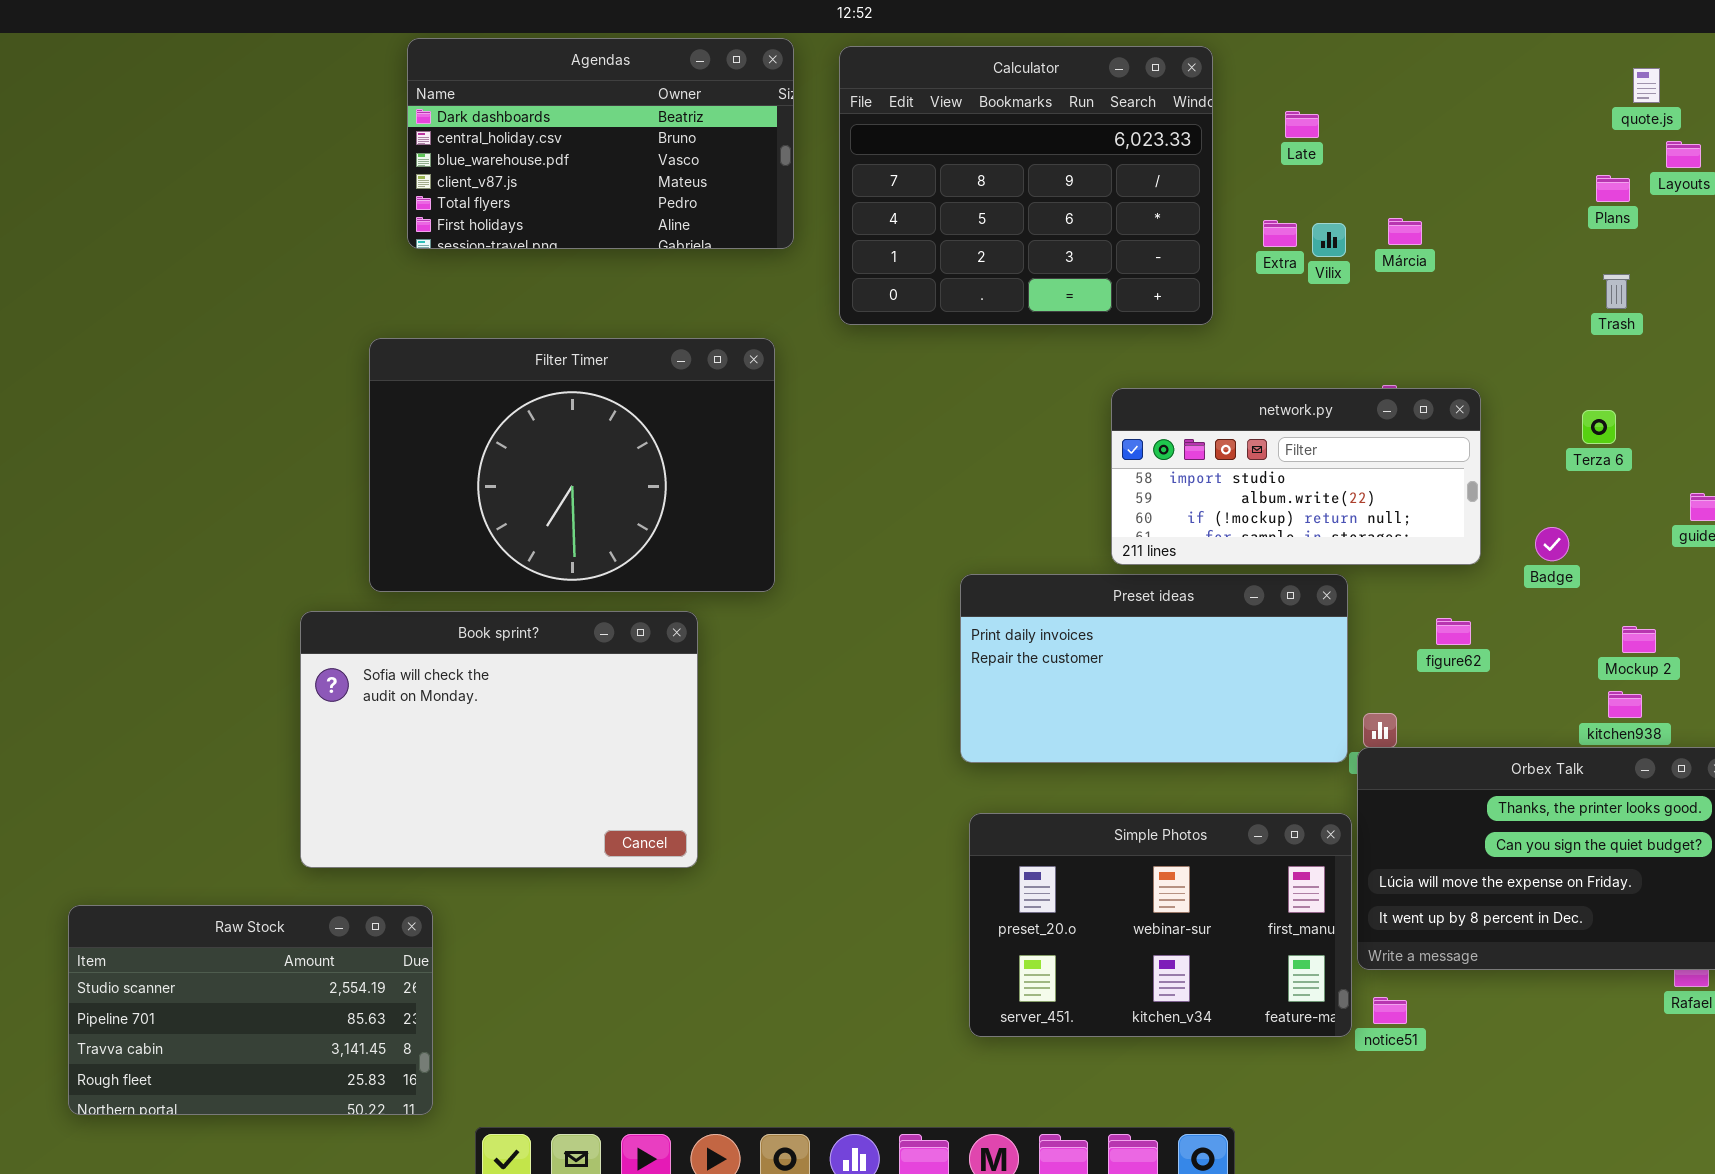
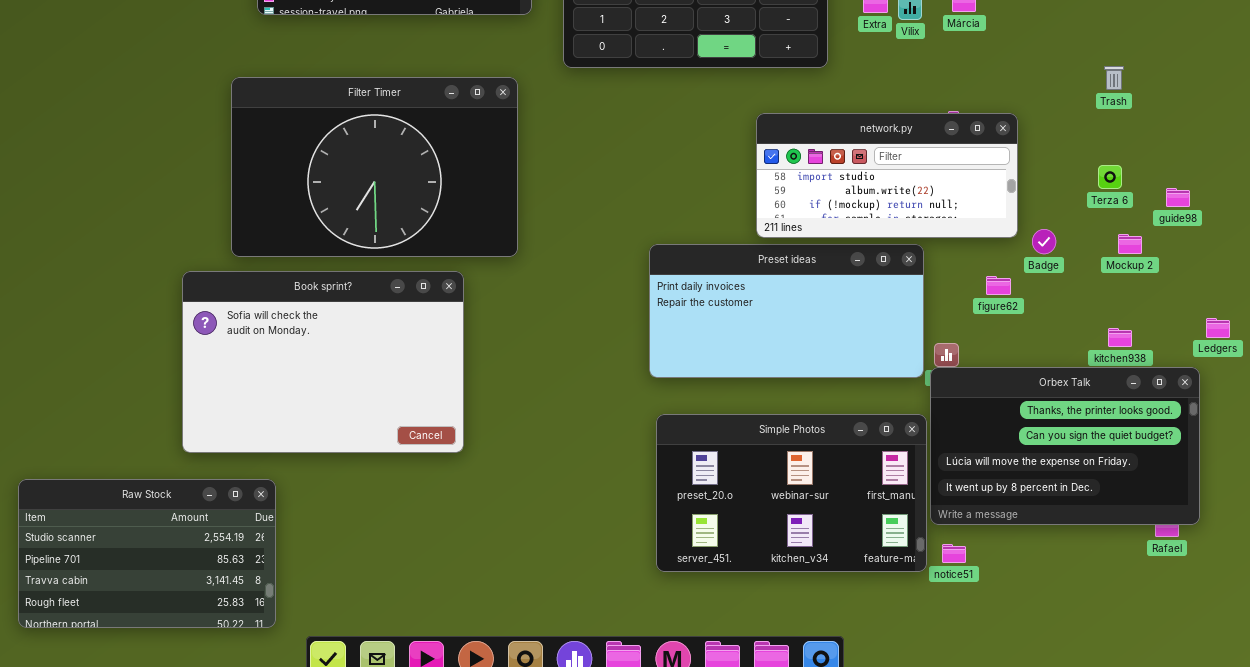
Trash: [1603,274,1630,309] -> [1104,66,1124,90], moved
Terza 6: [1582,410,1616,444] -> [1098,165,1122,189], moved
Badge: [1535,527,1569,561] -> [1032,229,1056,254], moved
Mockup 2: [1622,626,1656,653] -> [1118,234,1142,254], moved

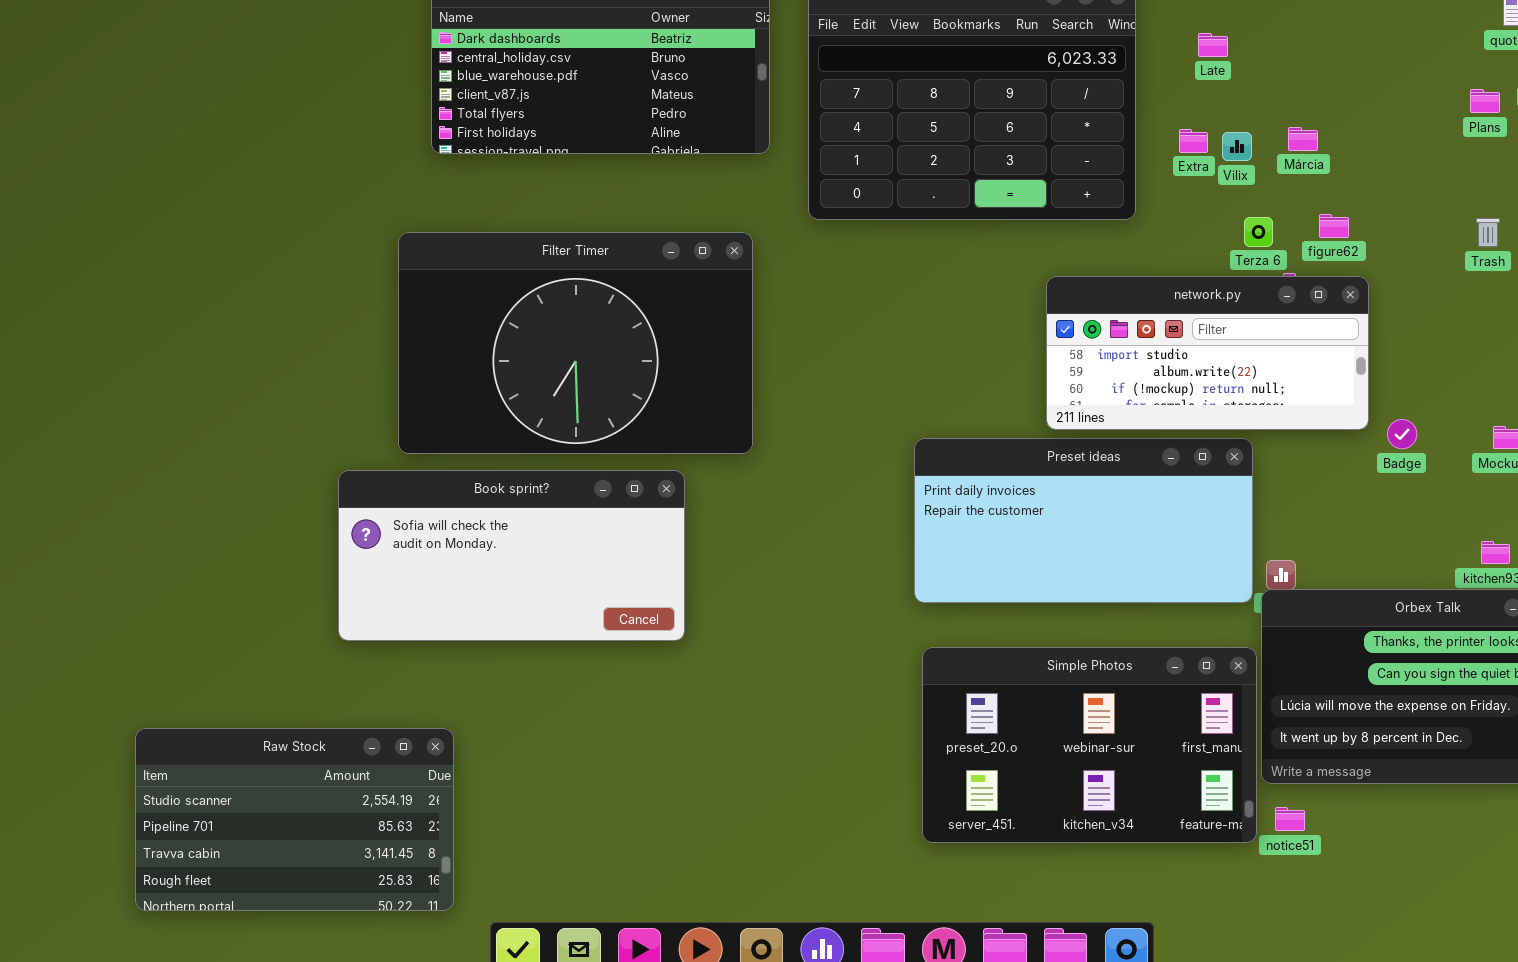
Terza 6: [1098,165,1122,189] -> [1244,217,1273,247], moved
Book sprint?: [182,271,464,453] -> [338,470,685,641], resized
figure62: [986,276,1011,295] -> [1319,214,1349,238], moved

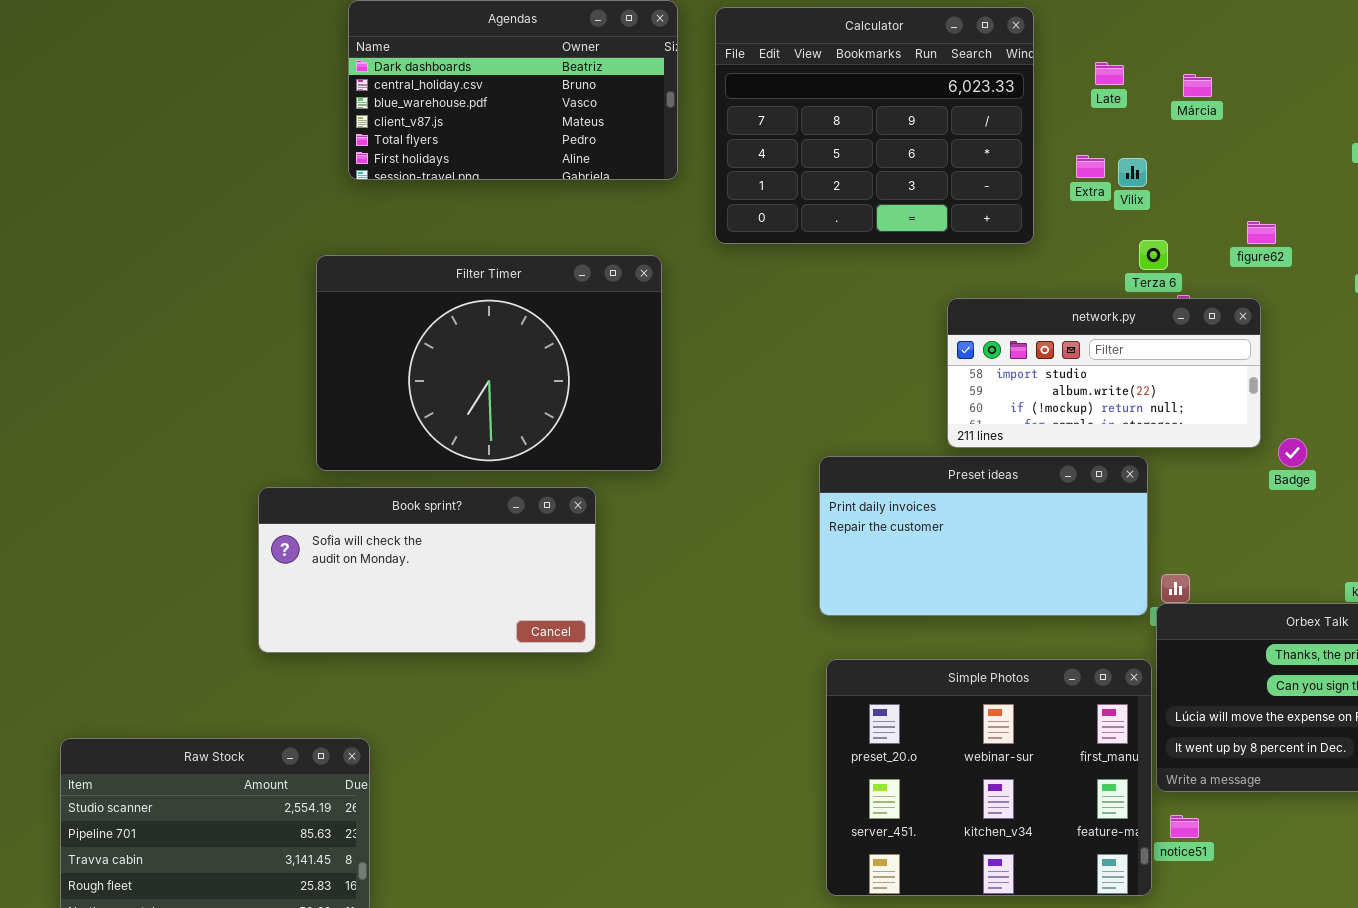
Márcia: [1288,127,1318,151] -> [1183,74,1212,97], moved
figure62: [1319,214,1349,238] -> [1247,221,1276,244], moved
Simple Photos: [922,647,1257,843] -> [826,659,1152,896], resized

